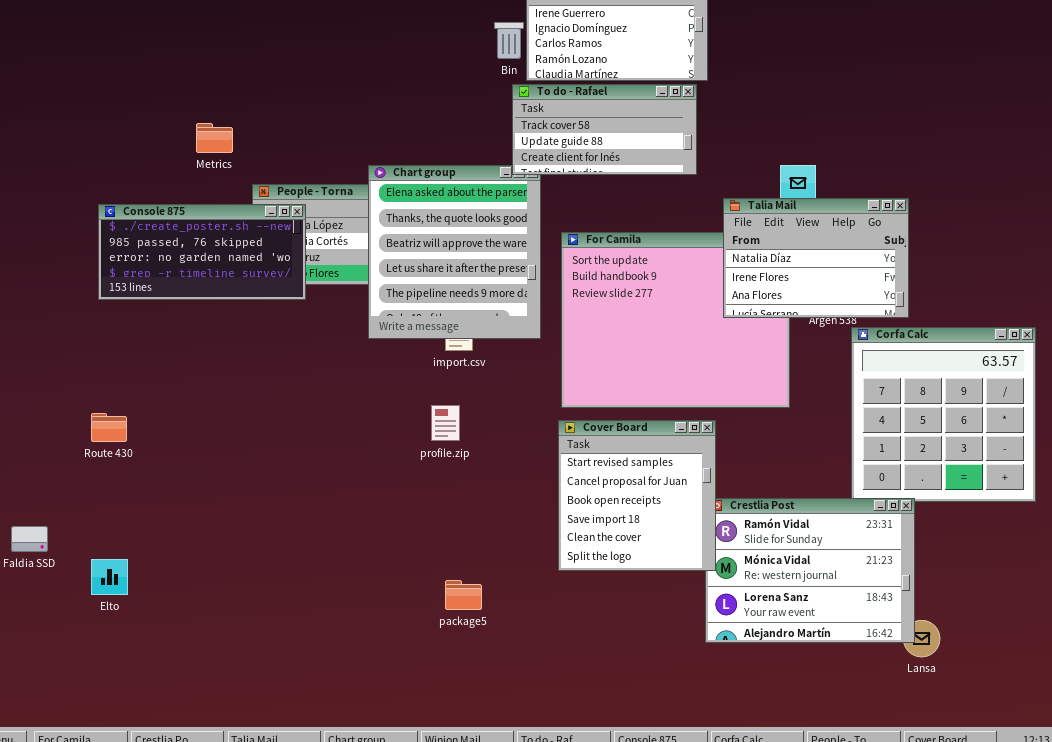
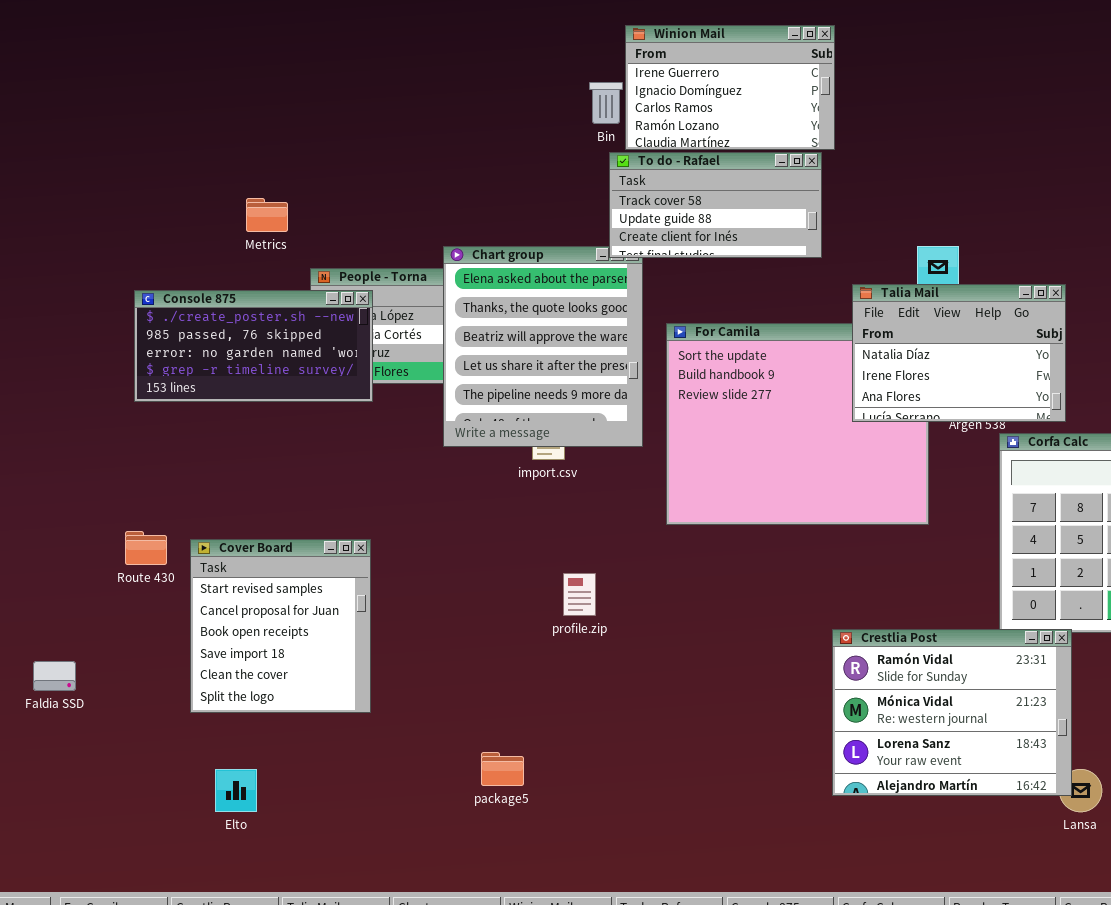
profile.zip: [431,405,460,441] -> [563,573,596,616], moved
Cover Board: [558,420,716,571] -> [190,539,371,713], moved
Elto: [91,559,128,595] -> [215,769,257,812], moved
package5: [445,580,482,610] -> [481,752,524,786], moved

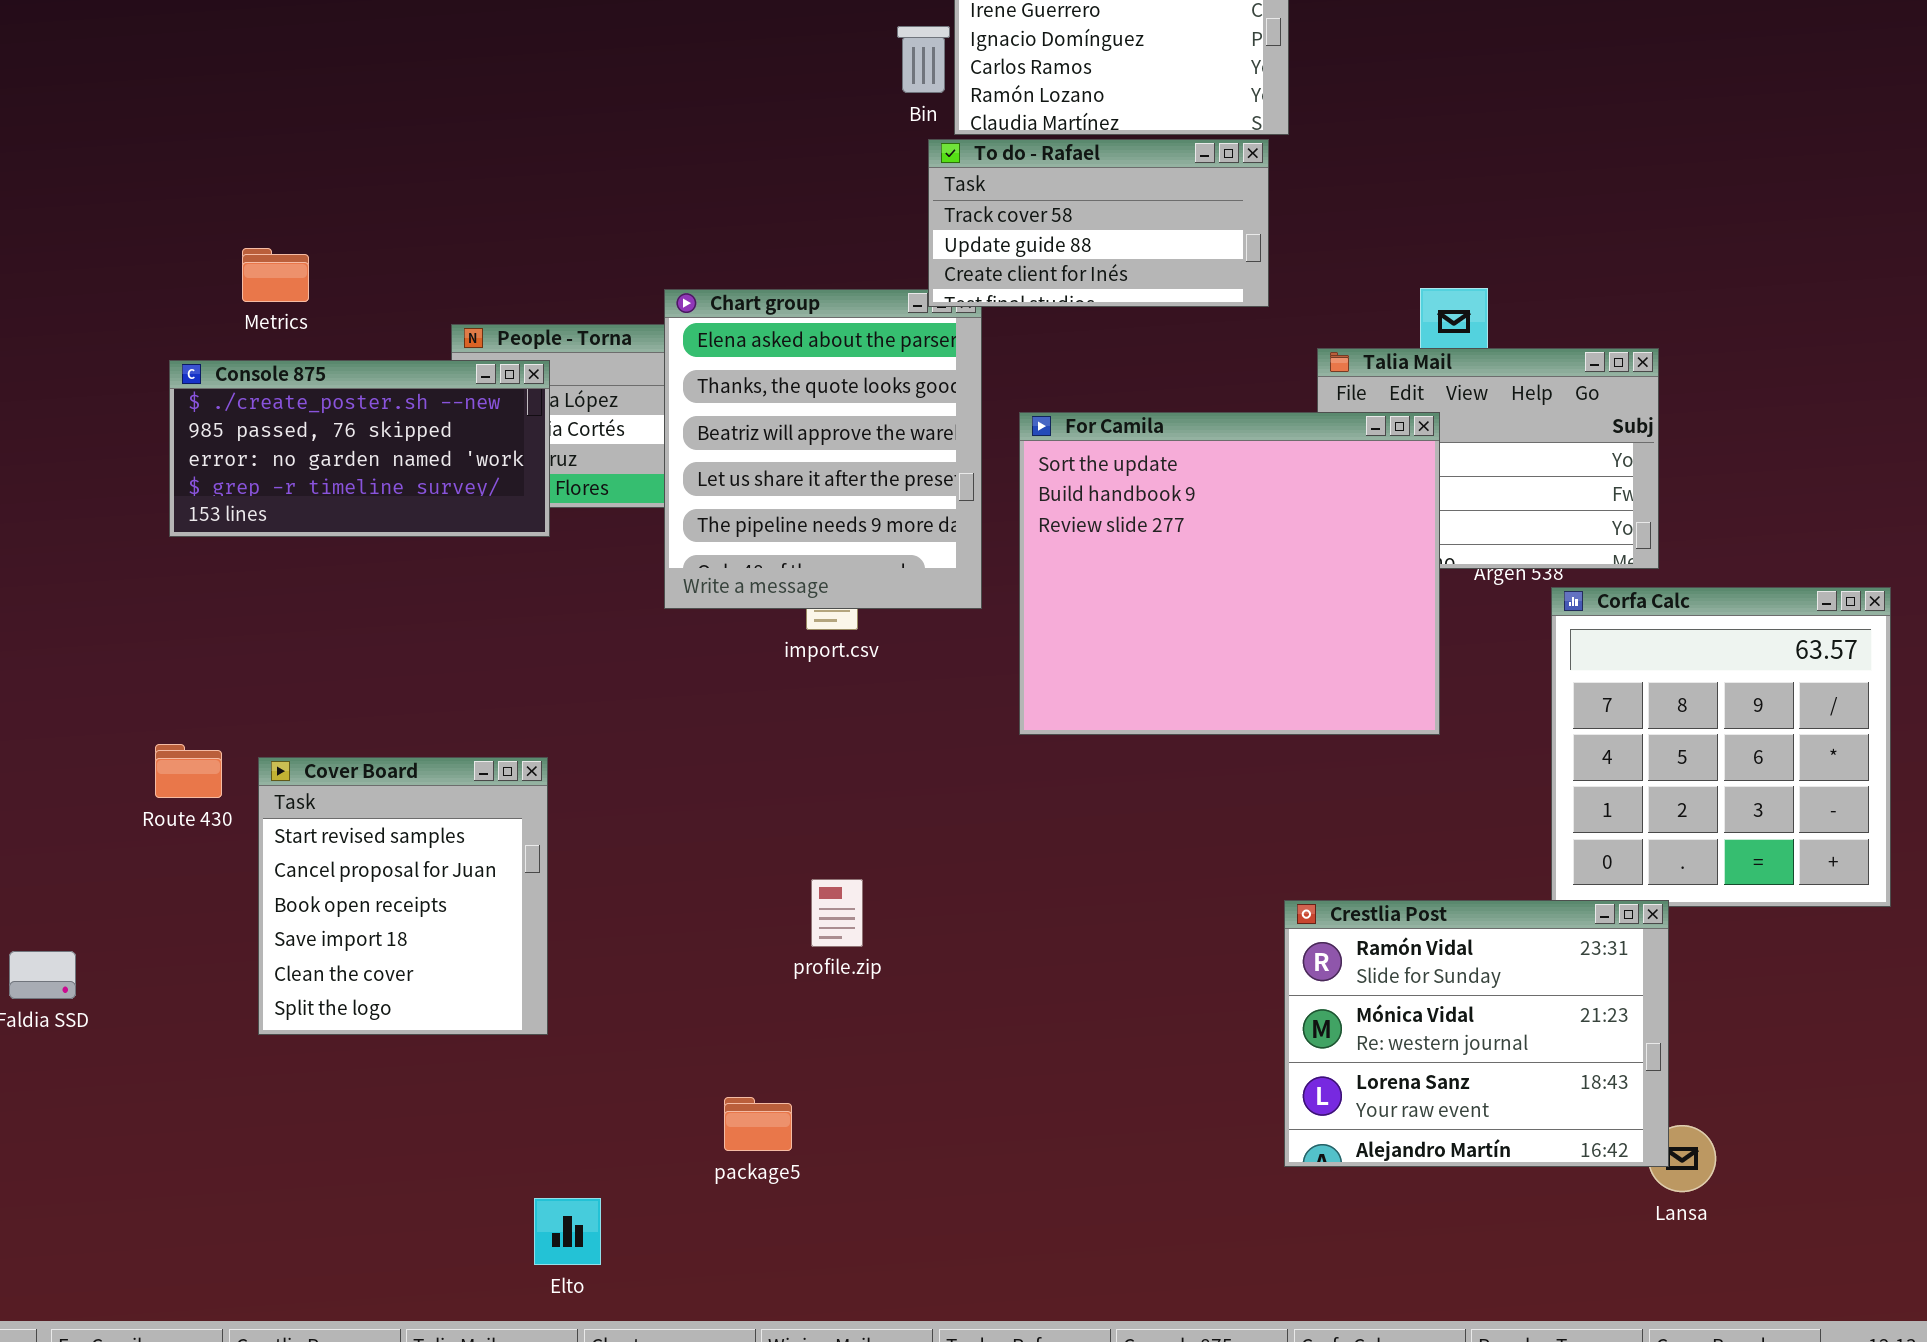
Metrics: [246,198,288,232] -> [242,248,309,302], moved
For Camila: [666,323,929,525] -> [1019,412,1440,735], raised
profile.zip: [563,573,596,616] -> [811,879,863,947], moved
Elto: [215,769,257,812] -> [534,1198,601,1265], moved

